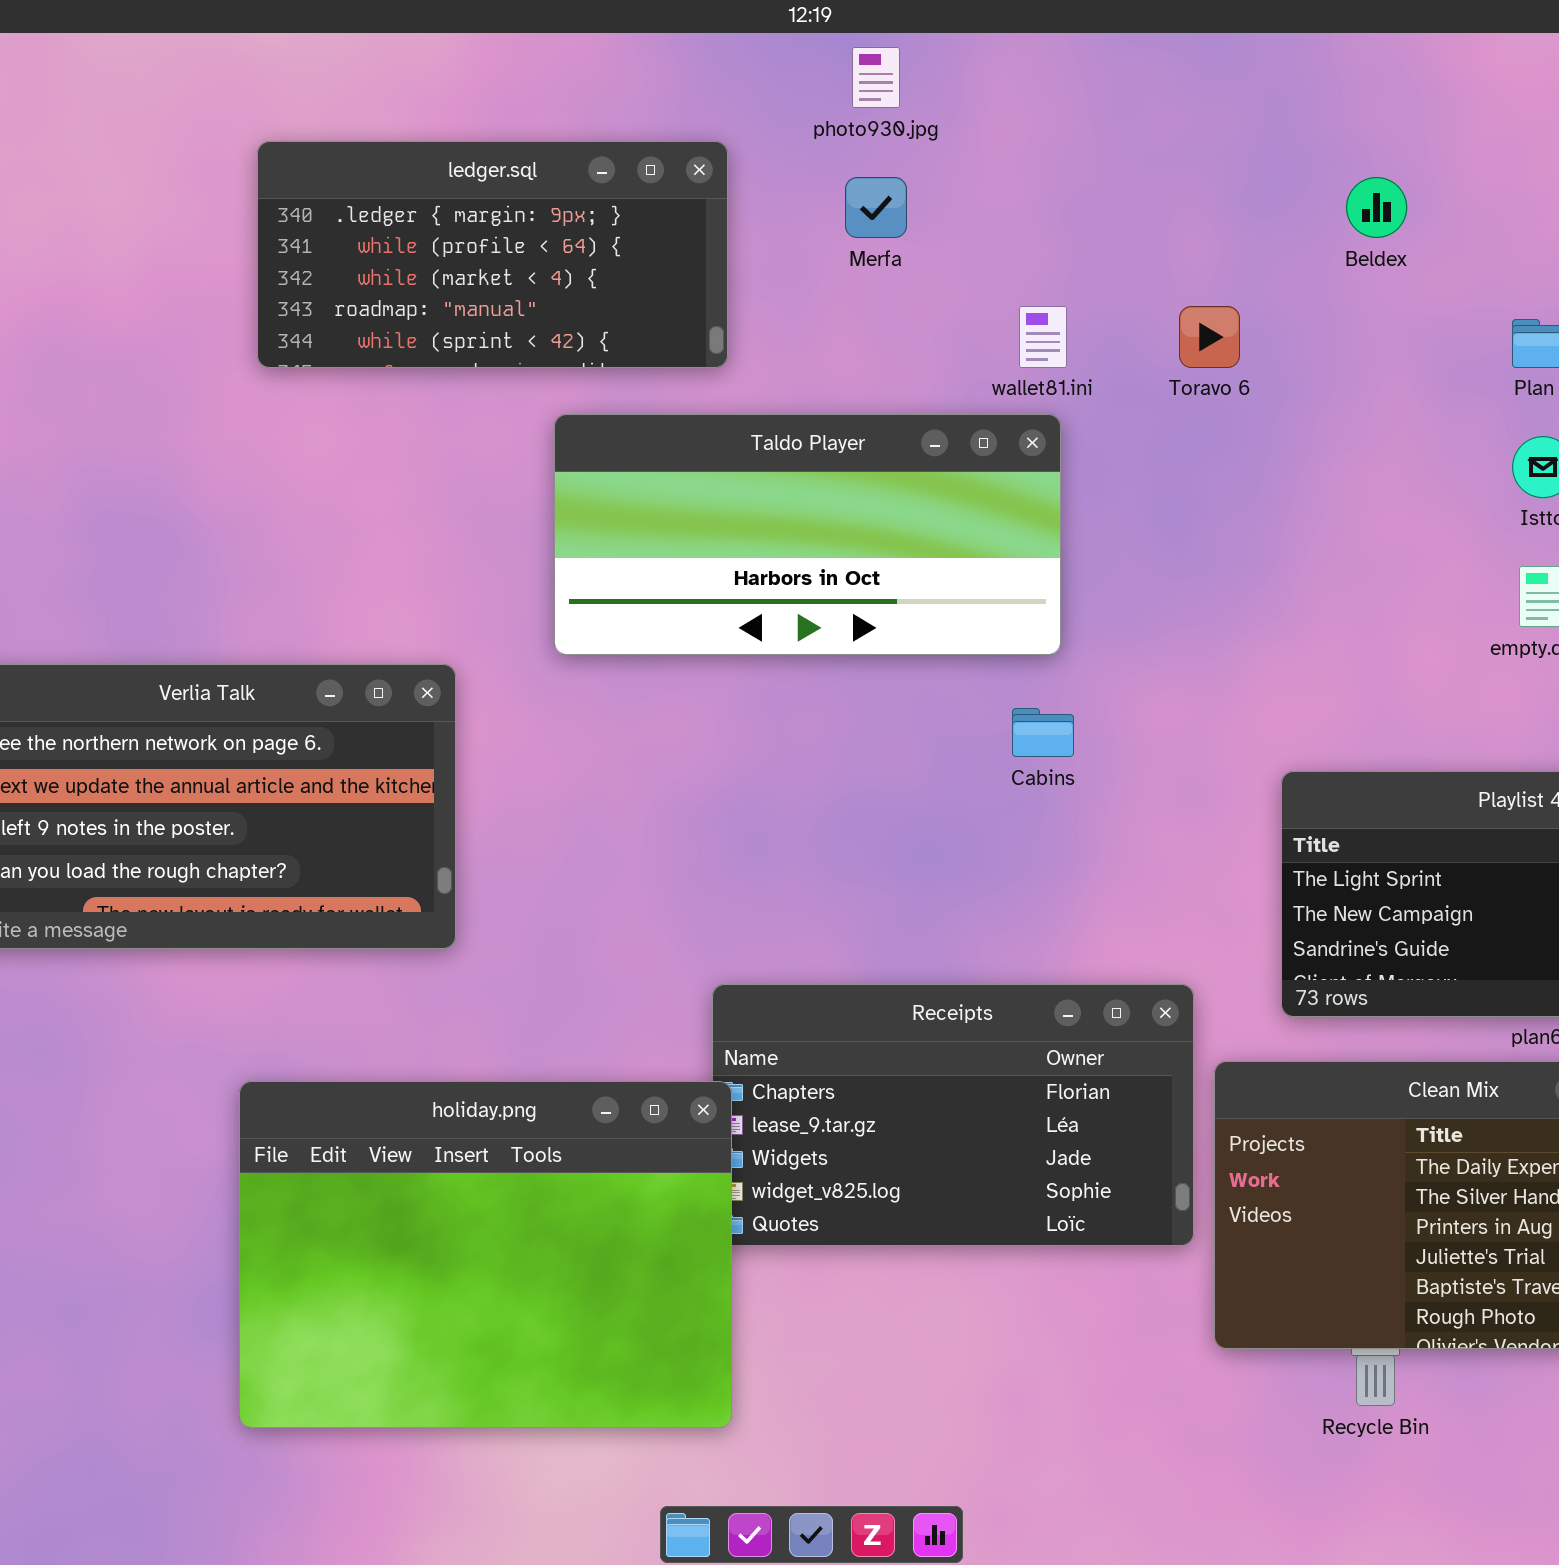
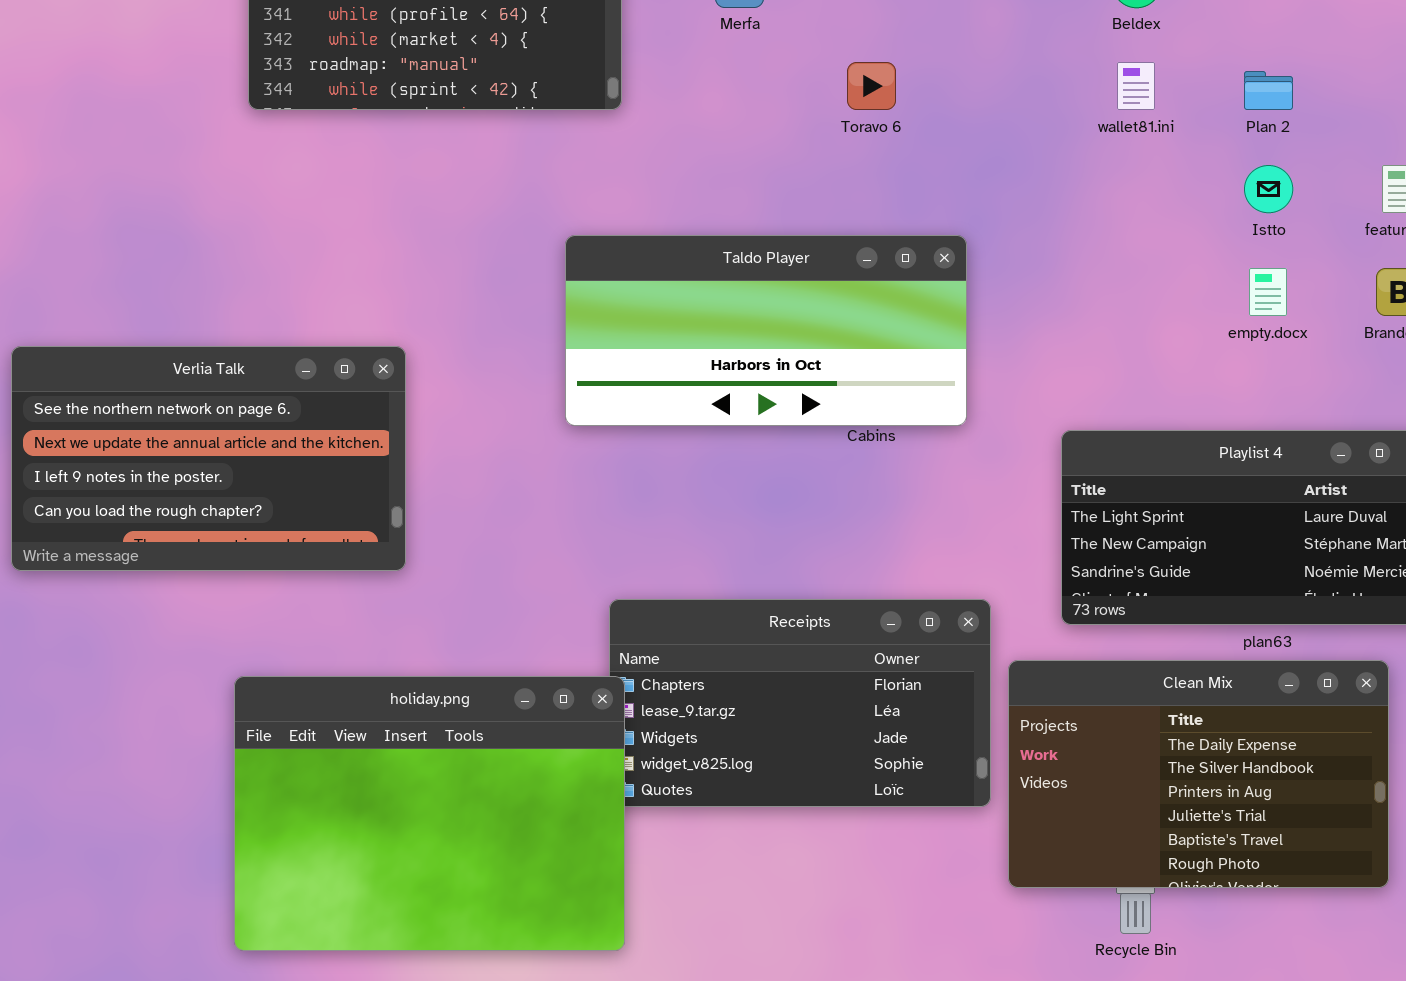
wallet81.ini: [1019,306,1067,368] -> [1117,62,1155,110], moved
Toravo 6: [1179,306,1240,368] -> [847,62,896,110], moved
Taldo Player: [554,414,1061,655] -> [565,235,967,426], moved

